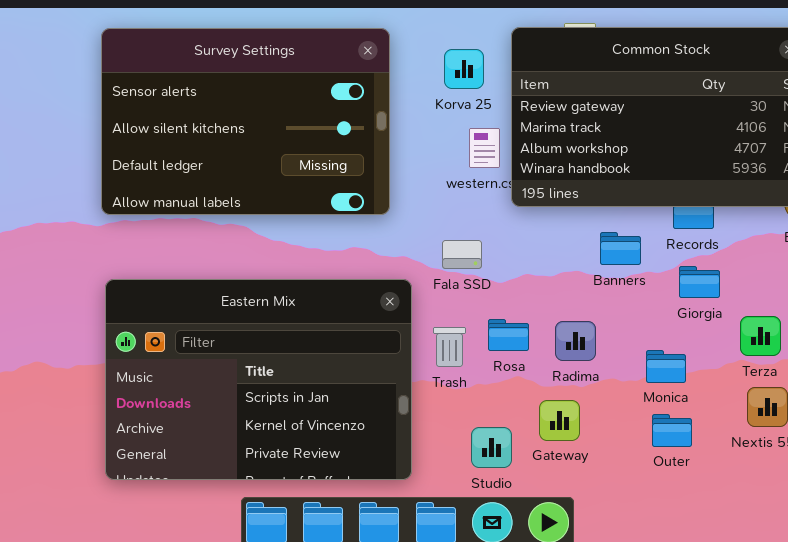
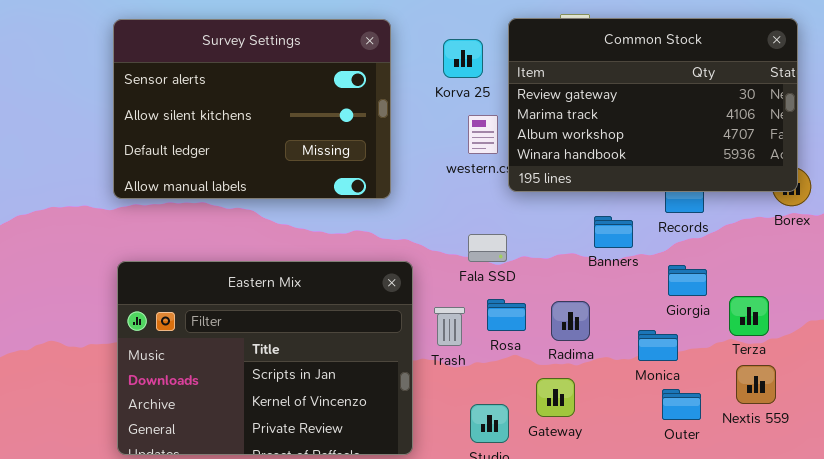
Fala SSD: [442,240,482,269] -> [468,234,507,262], moved
Giorgia: [679,266,720,298] -> [668,265,707,296], moved
Outer: [652,414,692,447] -> [662,389,701,420], moved

